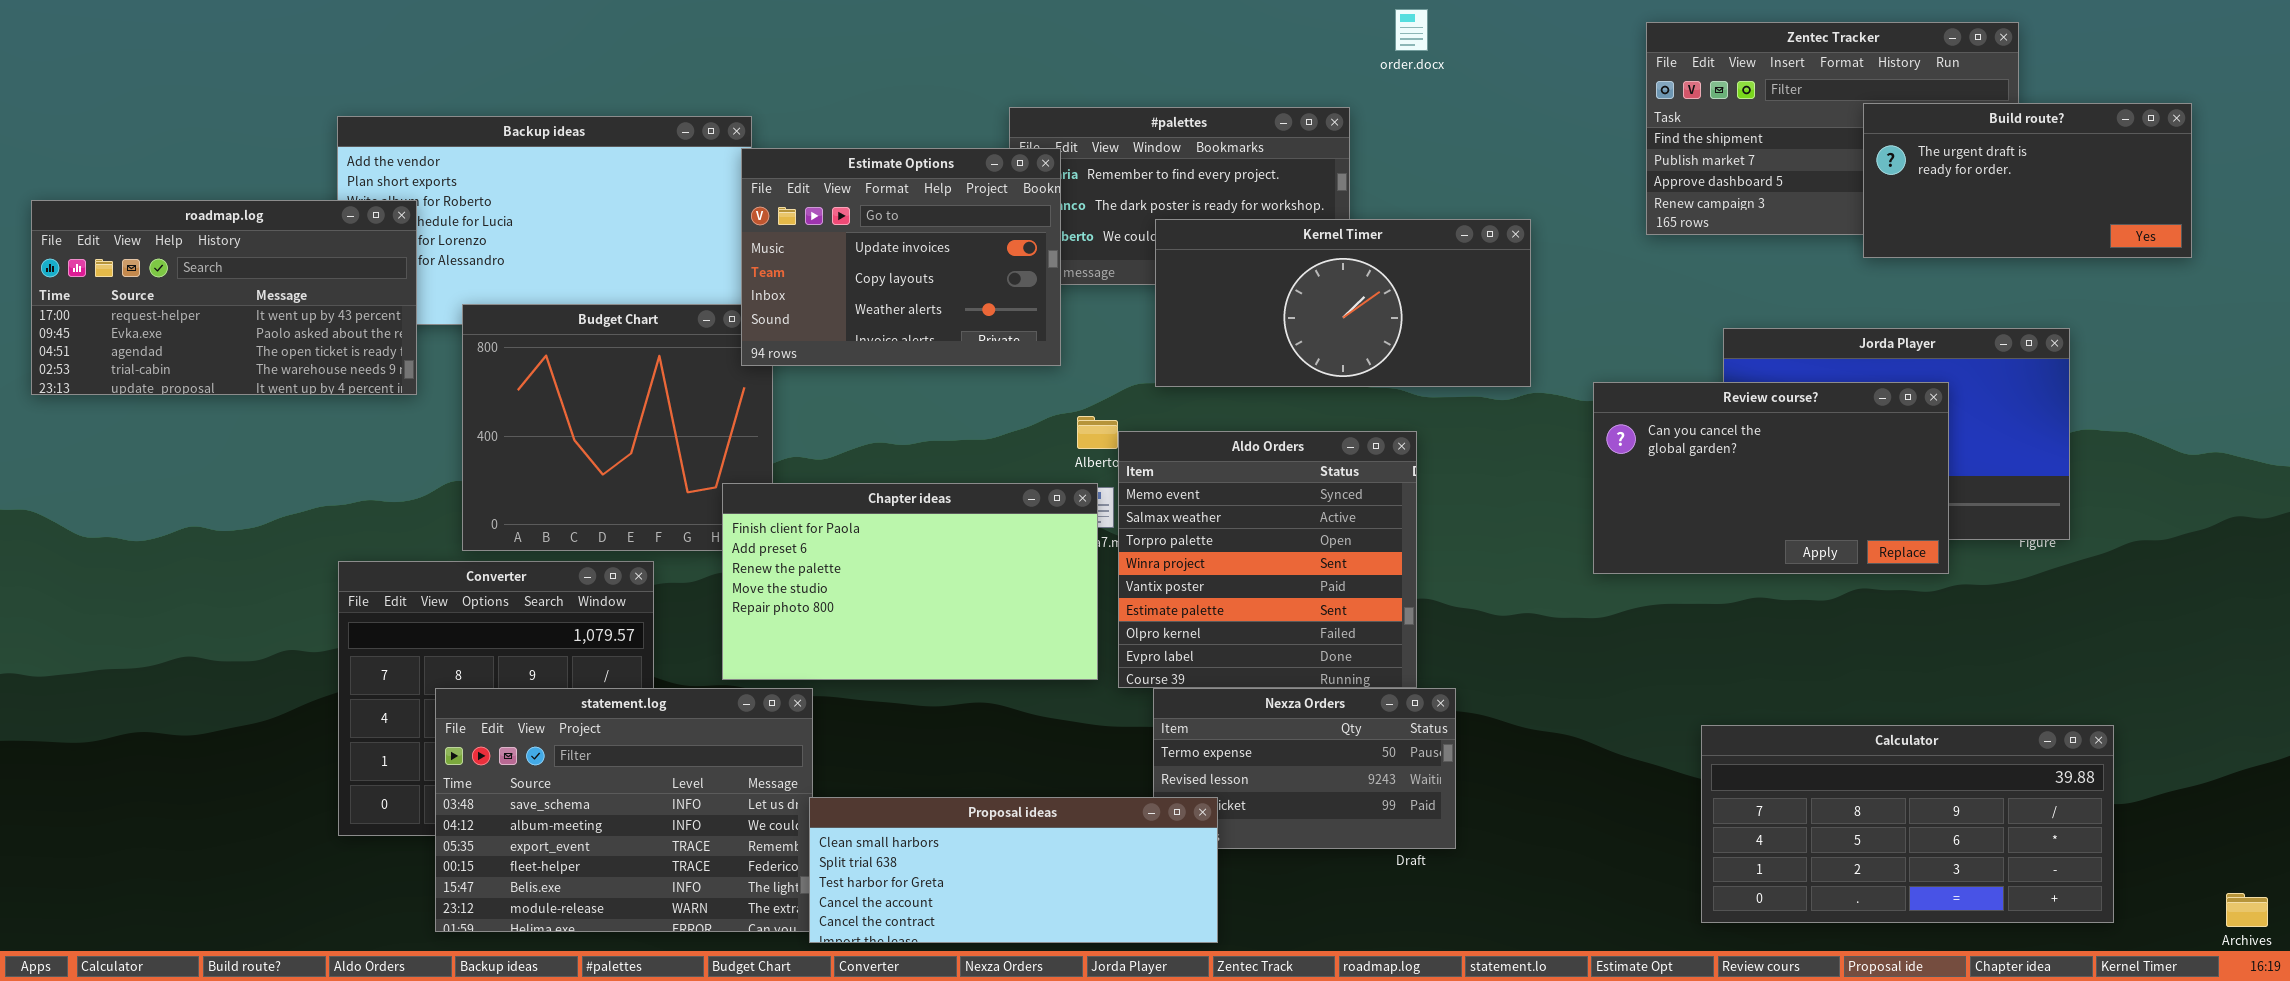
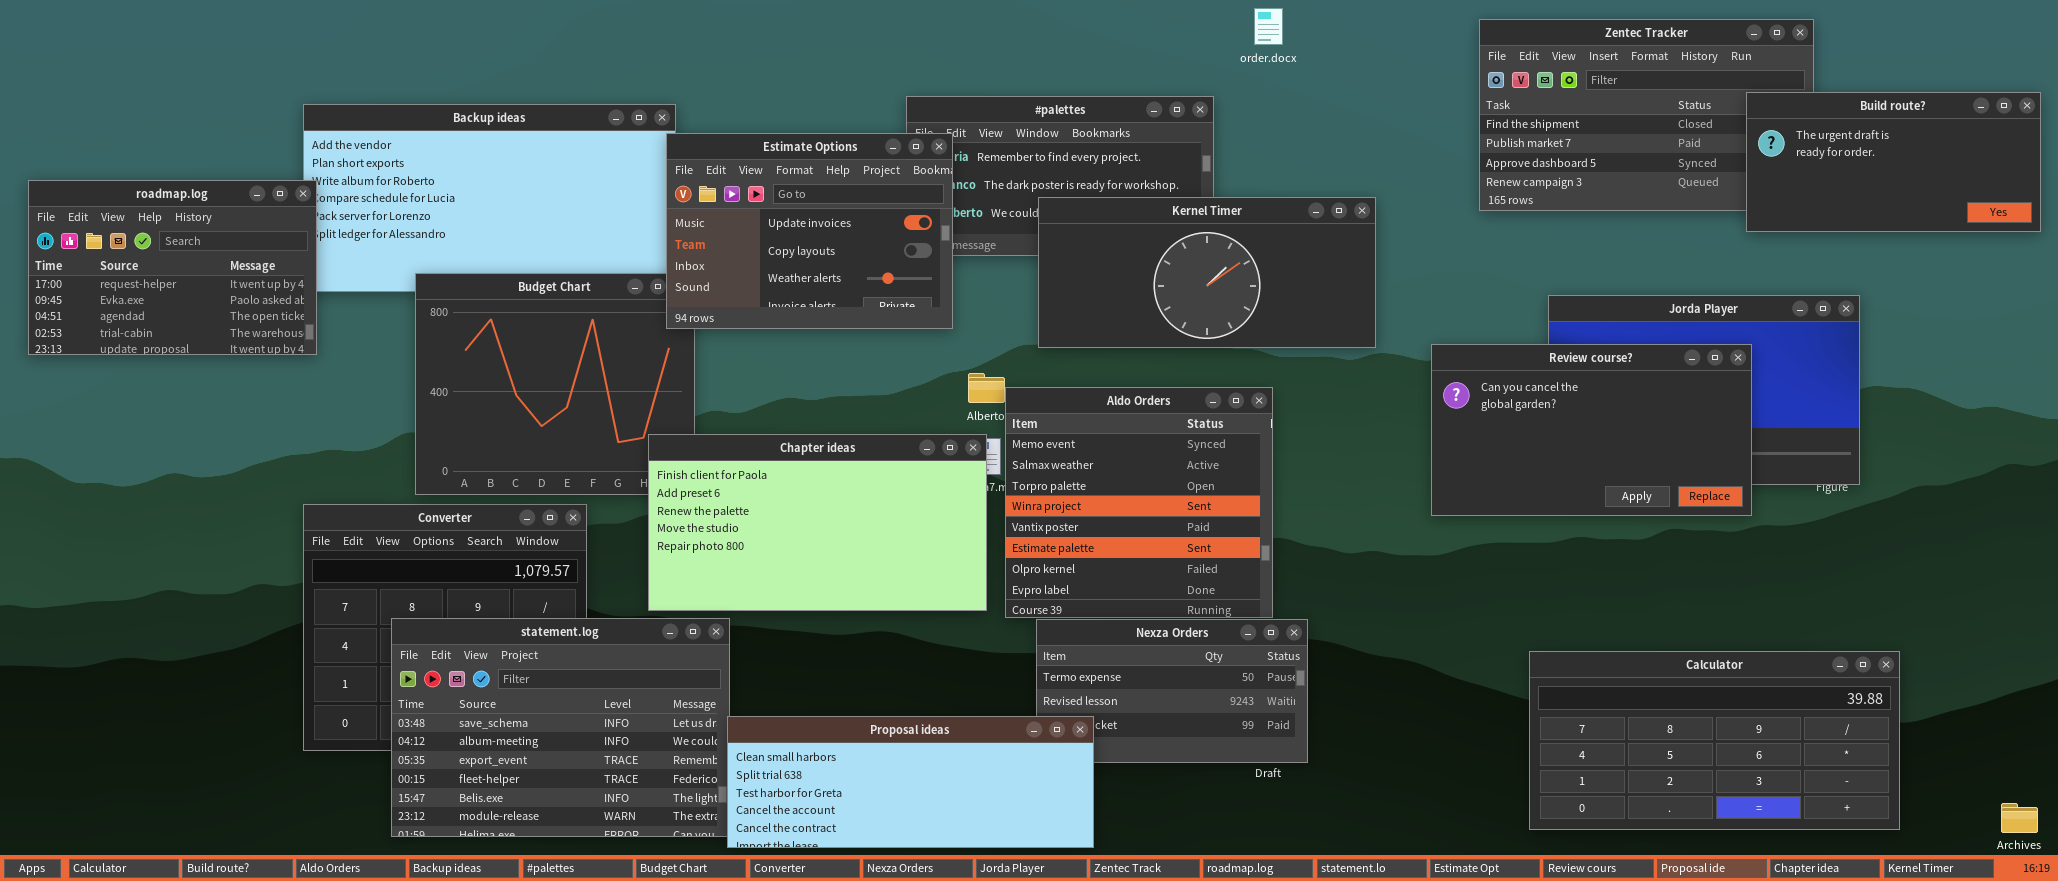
Build route?: [1863,103,2192,258] -> [1746,92,2041,232], moved
roadmap.log: [31,200,417,395] -> [28,180,317,355], resized

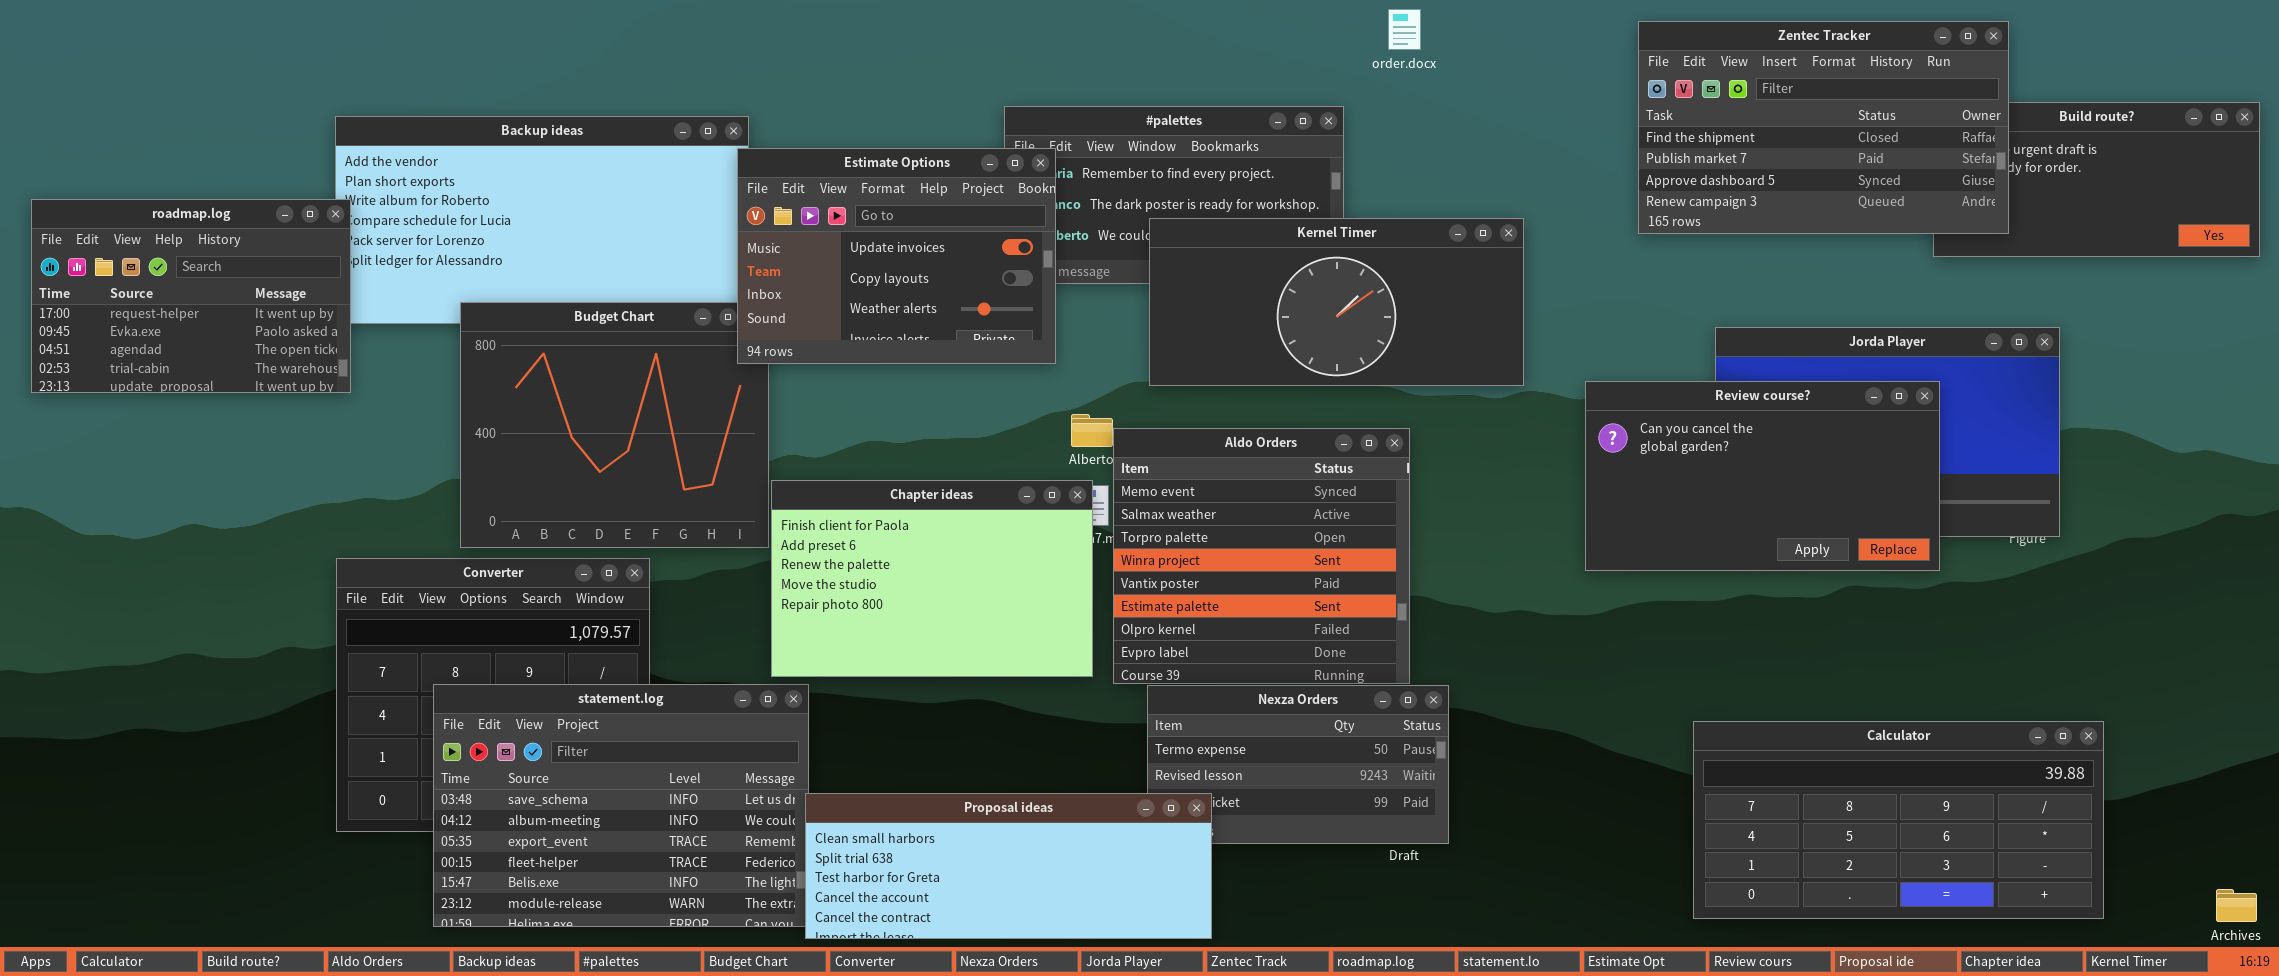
Zentec Tracker: [1479,19,1814,211] -> [1638,21,2009,234], raised
Chapter ideas: [648,434,987,611] -> [771,480,1093,677], resized

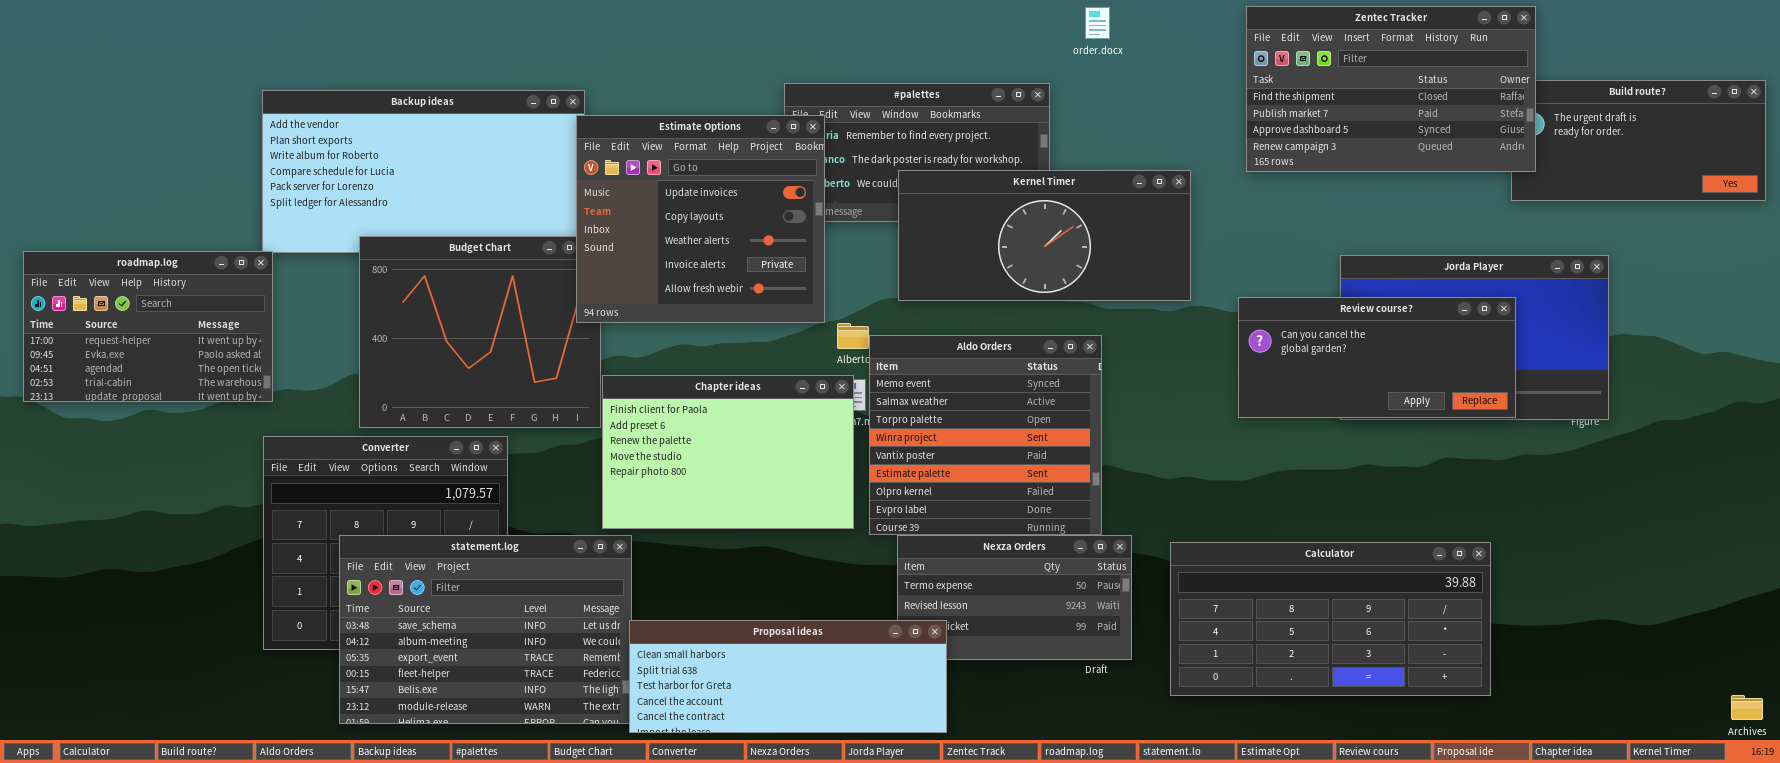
Zentec Tracker: [1638,21,2009,234] -> [1246,6,1536,172], moved
Estimate Options: [737,148,1056,364] -> [576,115,825,323], resized
roadmap.log: [31,199,351,393] -> [23,251,273,402], moved
Review course?: [1585,381,1940,571] -> [1238,297,1516,418], resized
Calculator: [1693,721,2104,919] -> [1170,542,1491,696], moved

